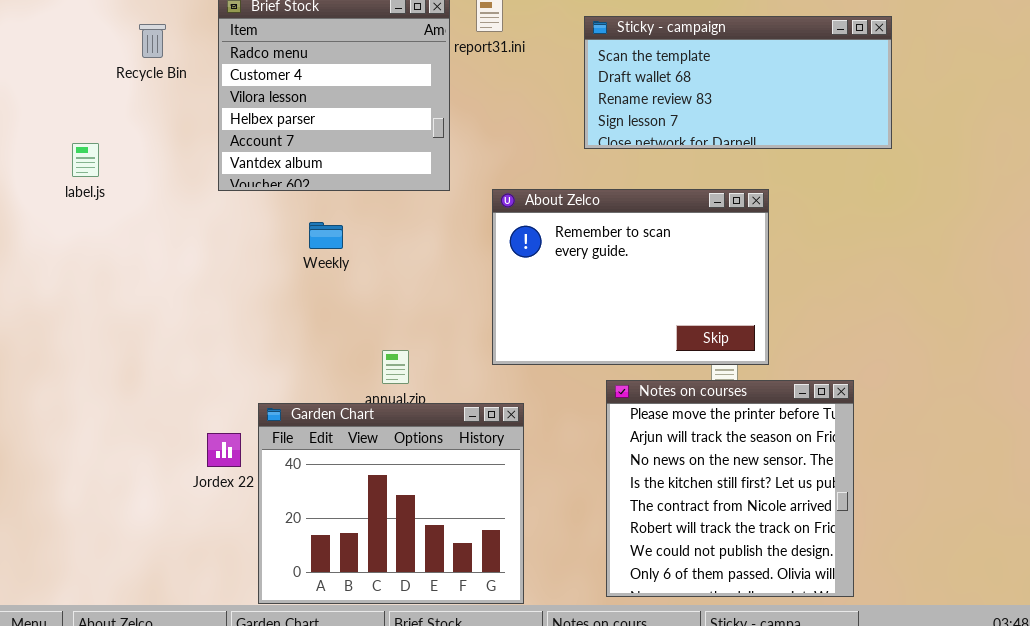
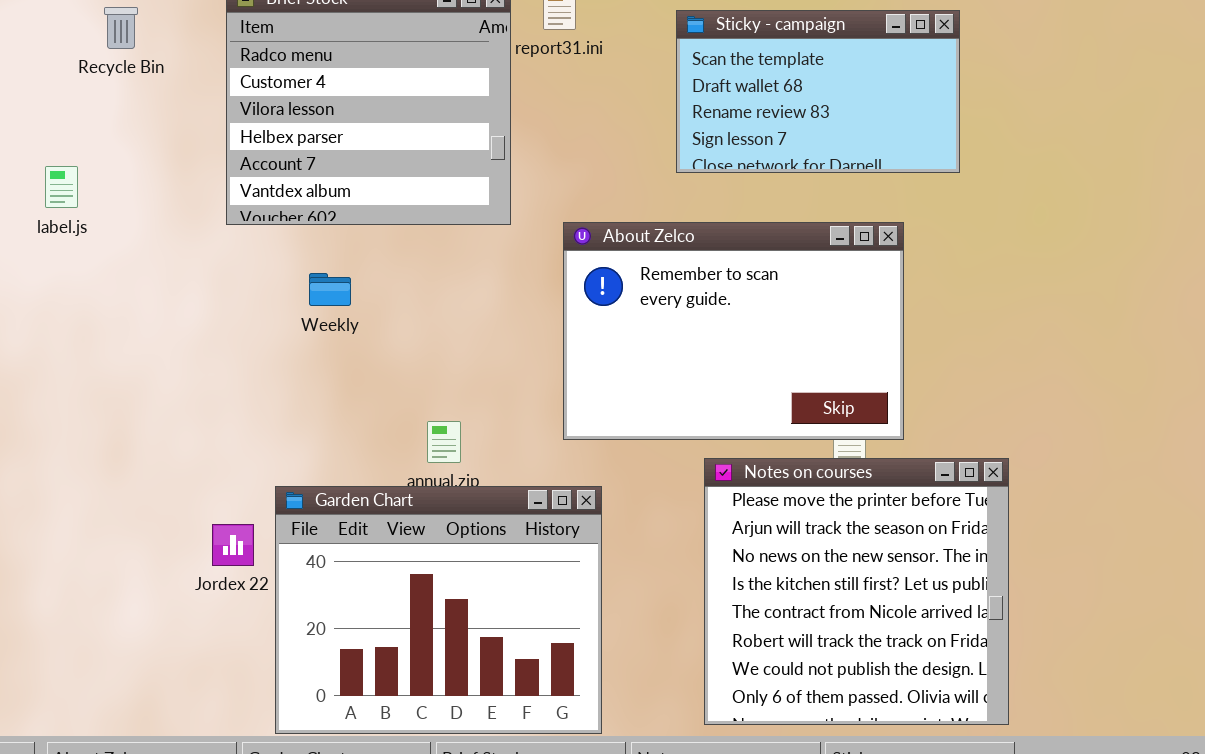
Sticky - campaign: [584,16,892,149] -> [676,10,960,173], resized
Recycle Bin: [139,24,166,58] -> [104,7,138,49], moved
Weekly: [309,222,343,249] -> [309,273,351,306], moved

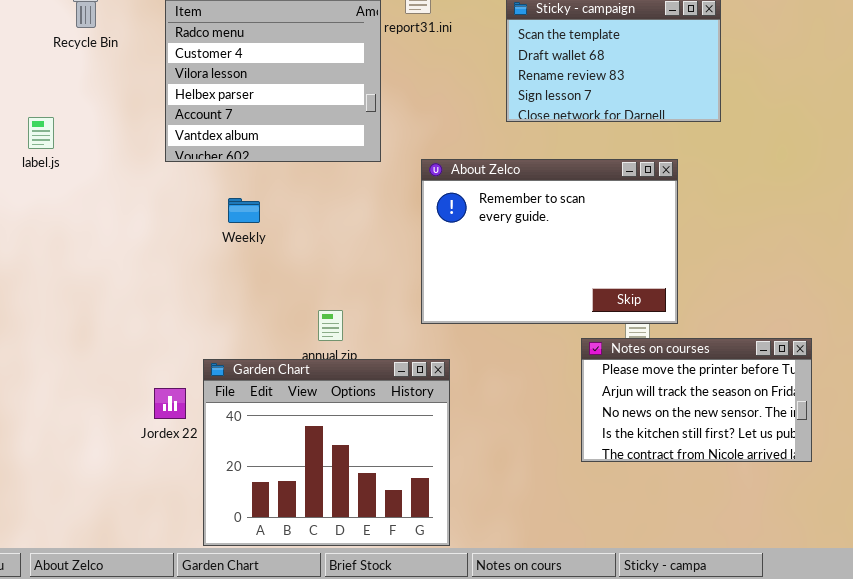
Notes on courses: [704,458,1009,725] -> [581,338,812,462], moved, resized

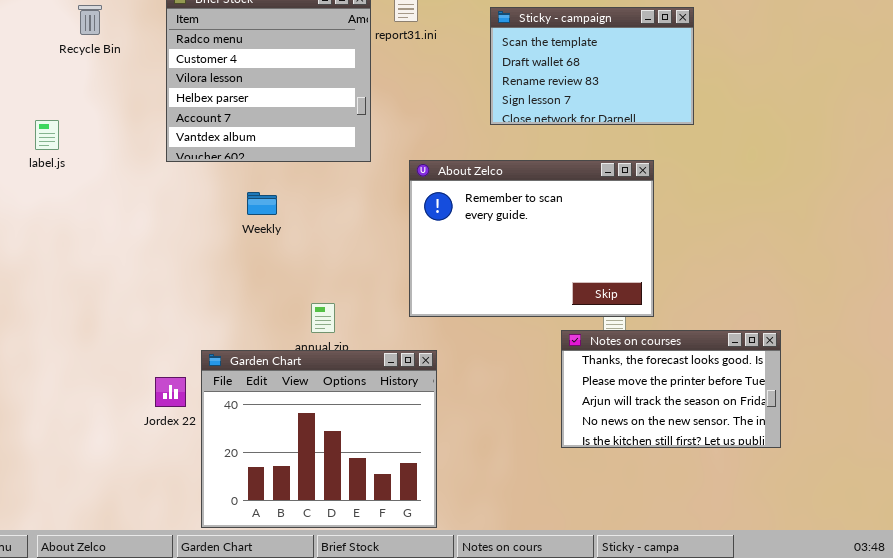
Weekly: [228,198,260,223] -> [247,192,277,215], moved
Notes on courses: [581,338,812,462] -> [561,330,781,448], scrolled up 1 row

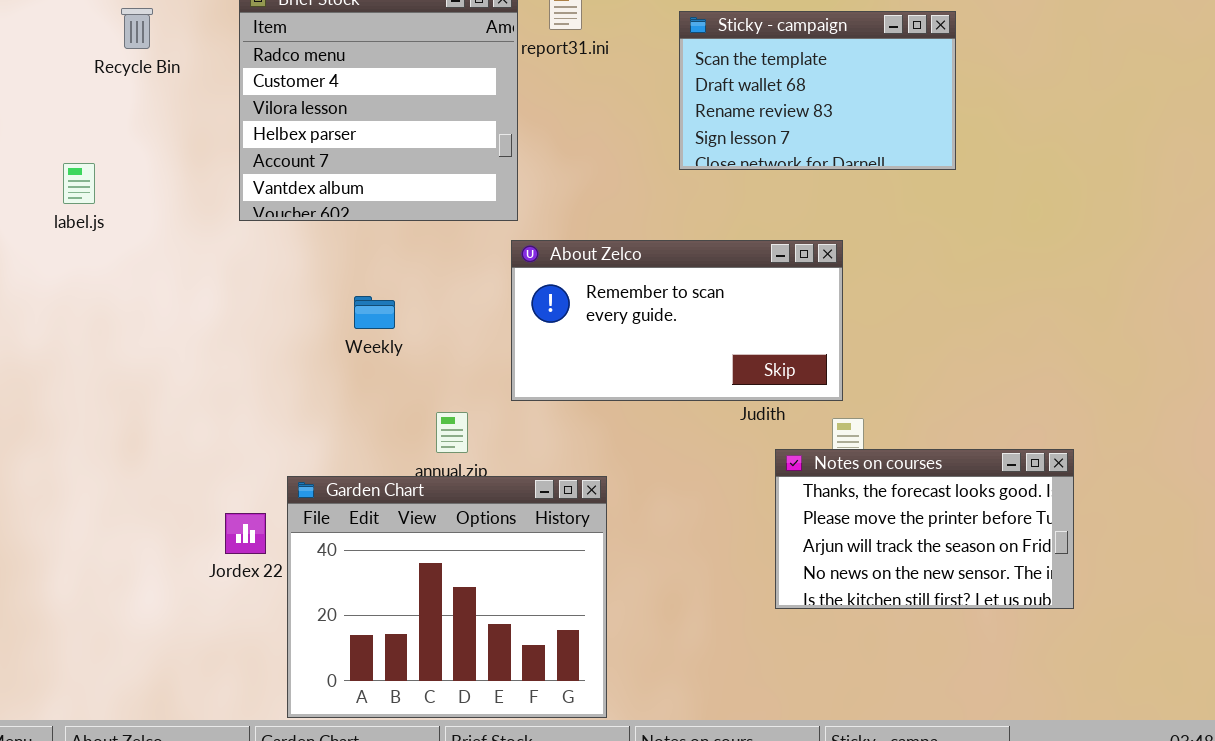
About Zelco: [409,160,654,317] -> [511,240,843,401], moved, resized
Weekly: [247,192,277,215] -> [354,296,395,329], moved

